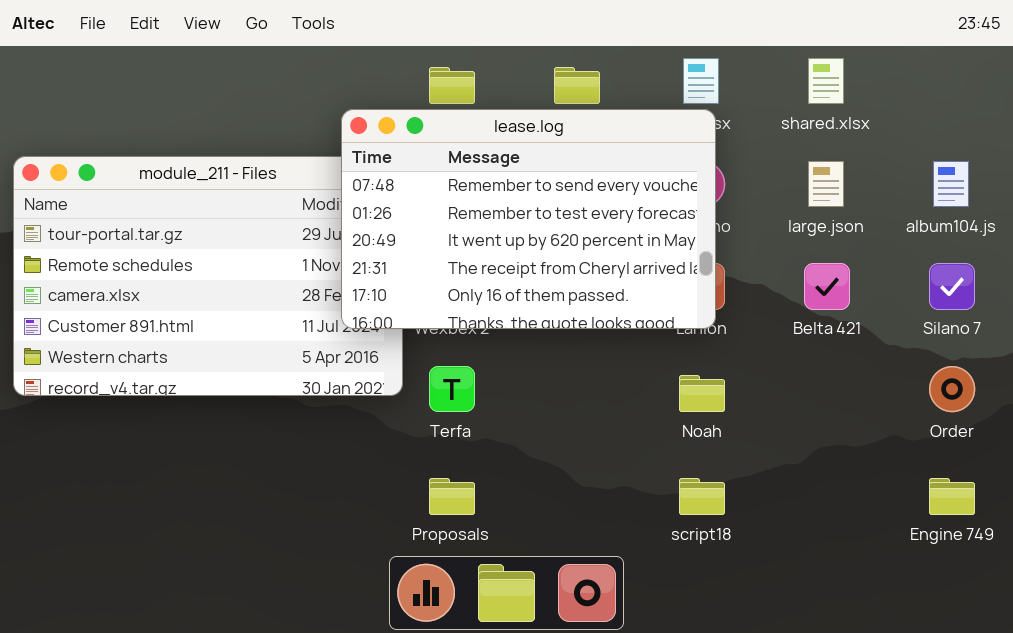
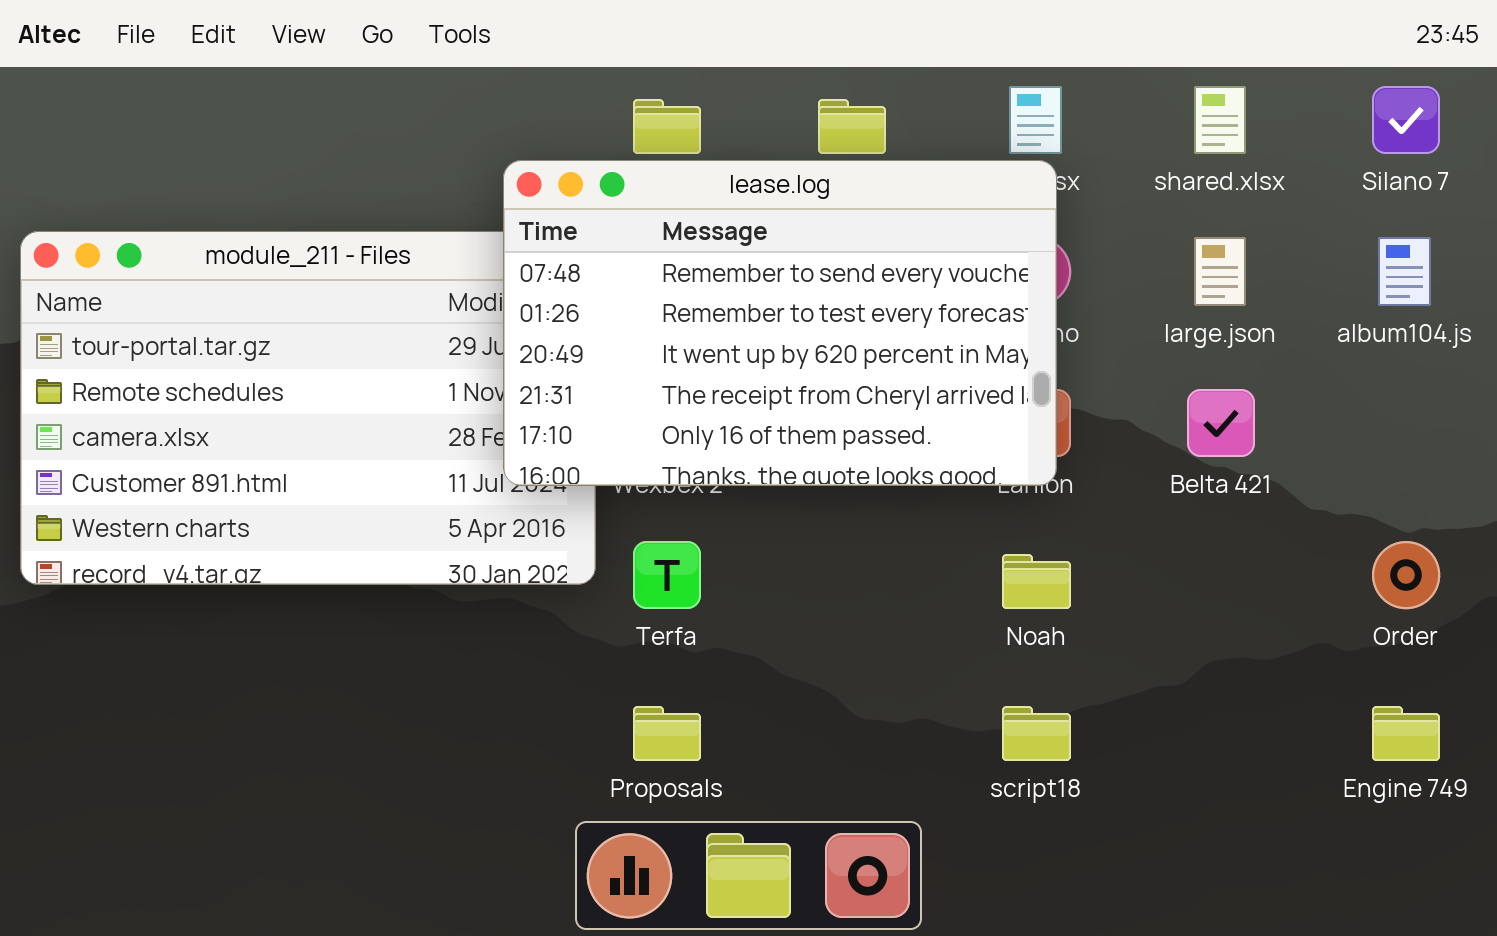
Silano 7: [929,263,975,310] -> [1372,86,1440,154], moved

